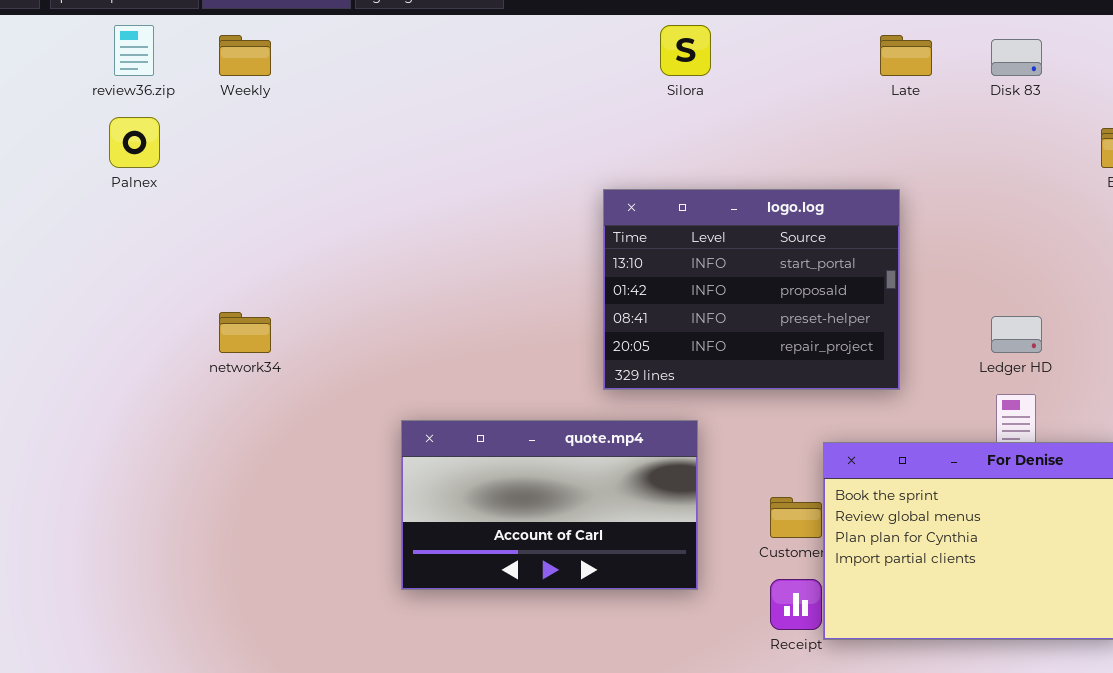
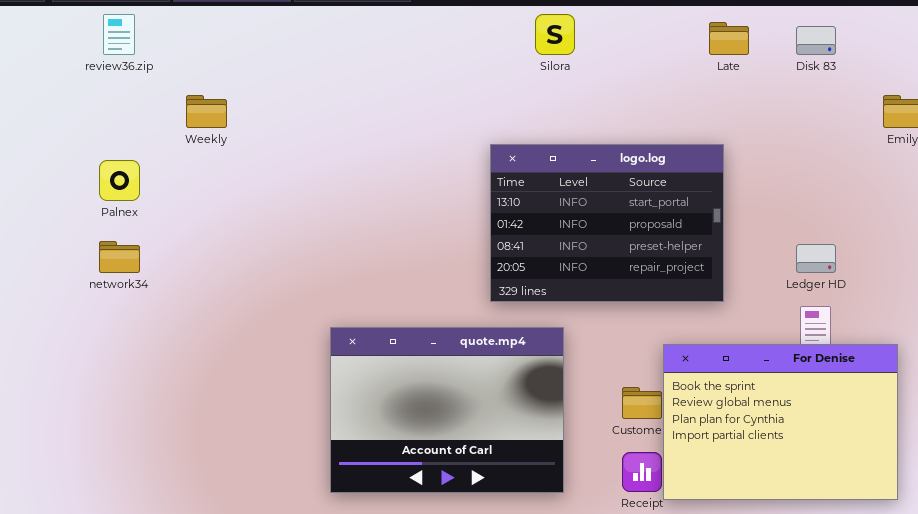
Weekly: [219,35,271,76] -> [186,95,227,128], moved
Palnex: [109,117,160,168] -> [99,160,140,201], moved
network34: [219,312,271,353] -> [99,241,140,273], moved
quote.mp4: [401,420,698,590] -> [330,327,564,493], resized

